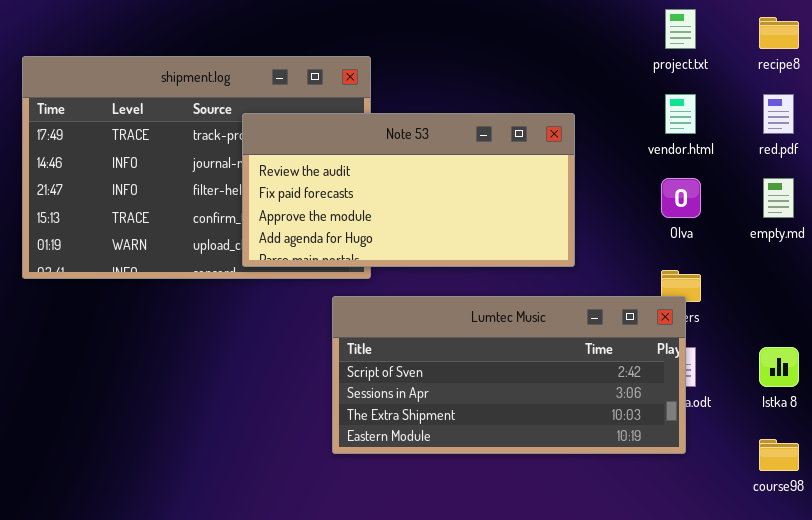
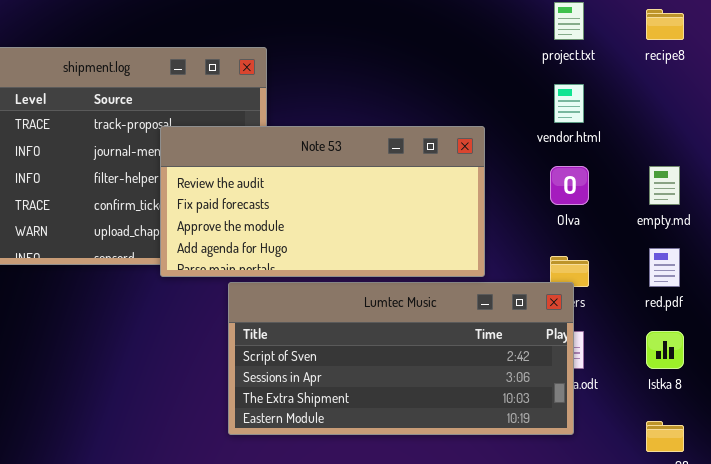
red.pdf: [763,94,794,134] -> [649,248,680,287], moved
Note 53: [242,113,575,267] -> [160,126,485,277], moved

